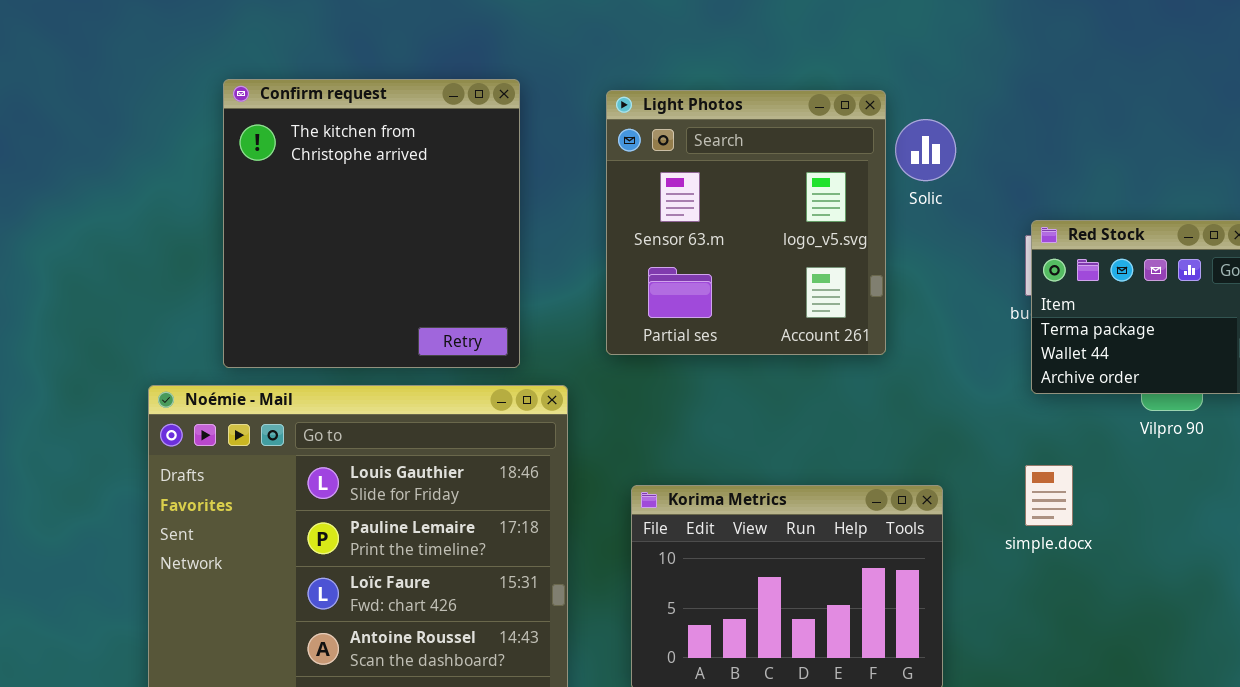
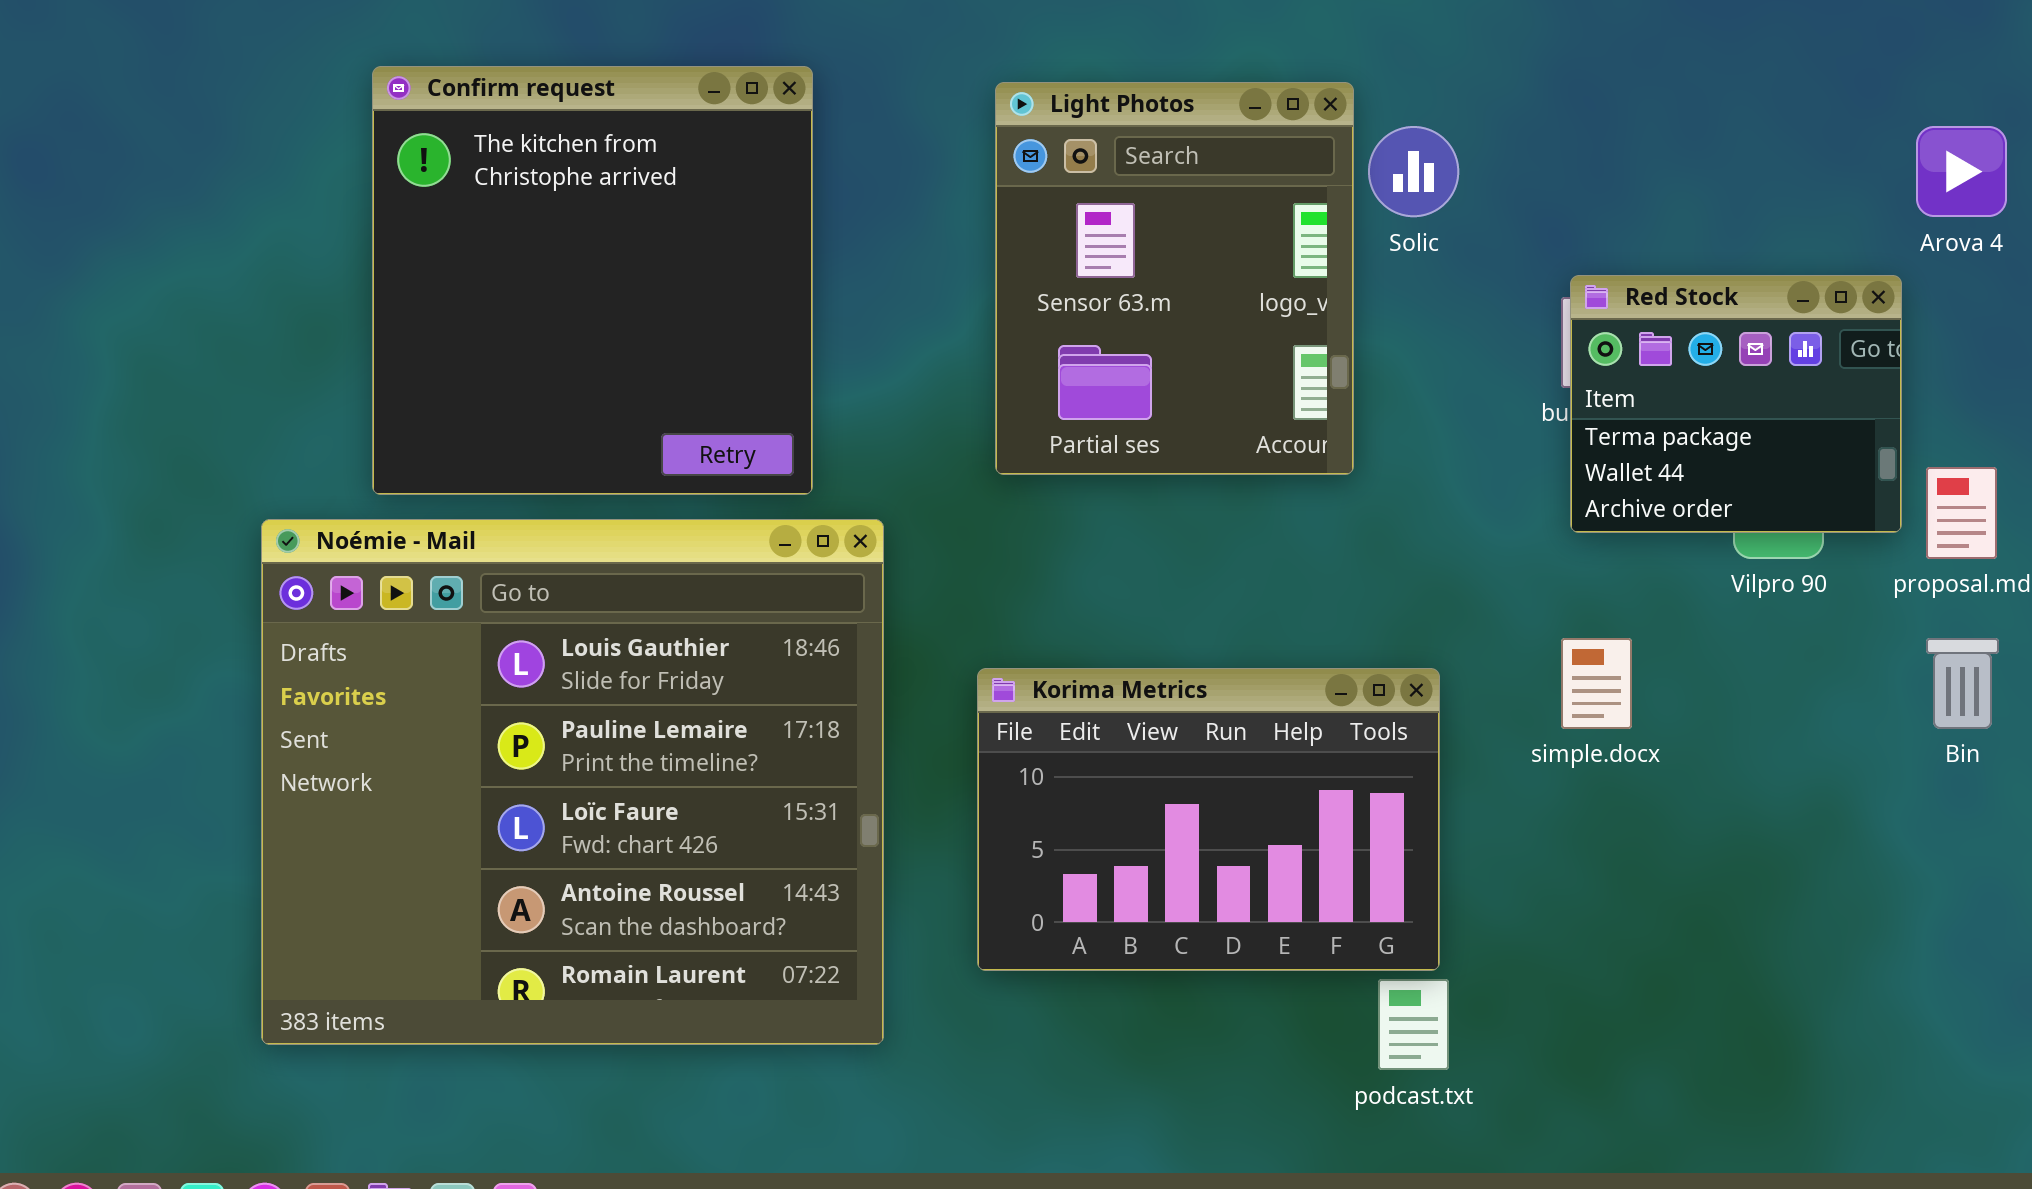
Light Photos: [606,90,886,355] -> [995,82,1354,475], resized

